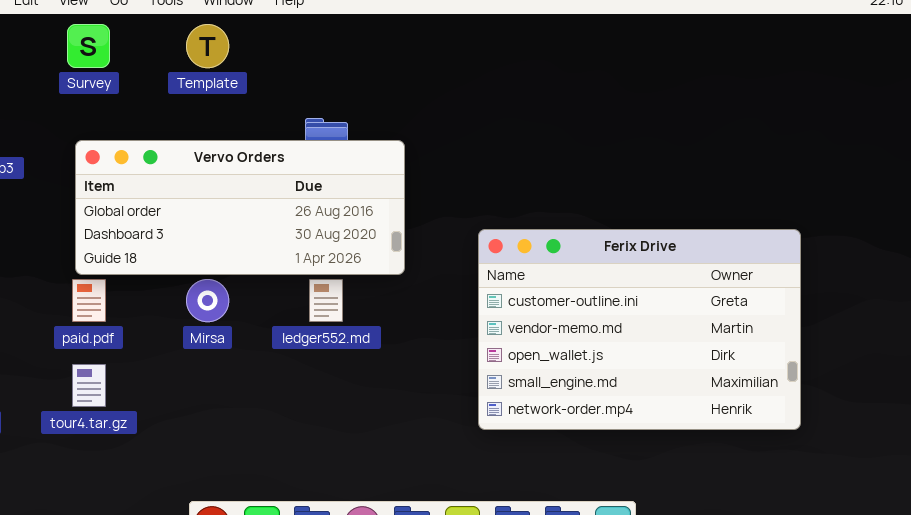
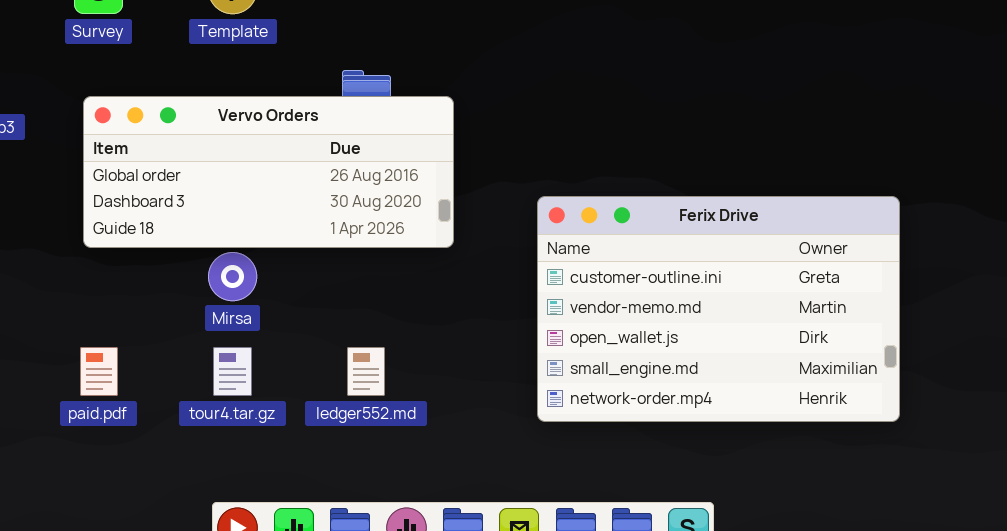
paid.pdf: [72,279,106,322] -> [80,347,118,396], moved
ledger552.md: [309,279,343,322] -> [347,347,385,396], moved
tour4.tar.gz: [72,364,106,407] -> [213,347,252,396], moved

